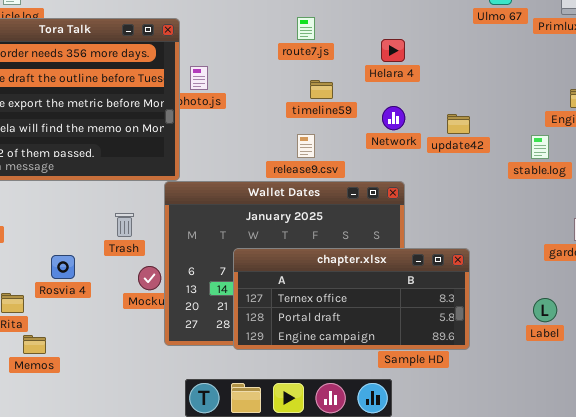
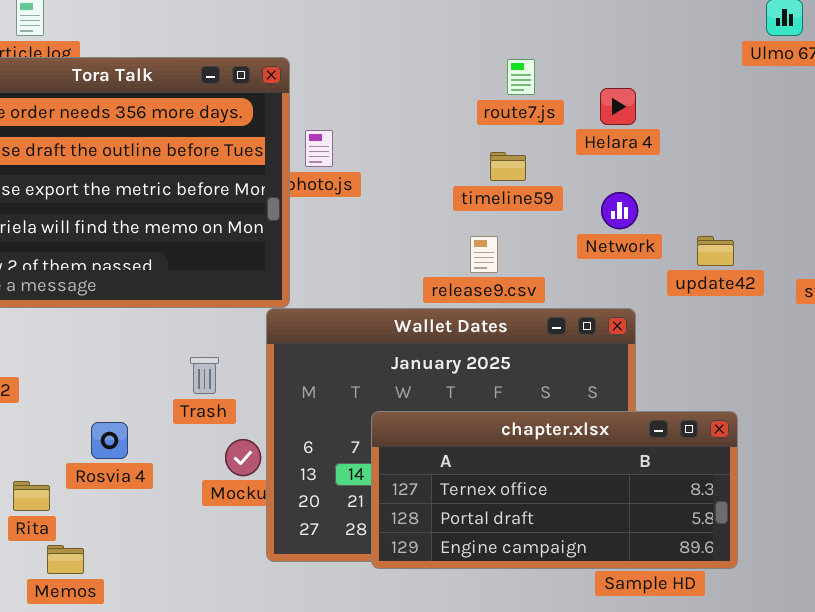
route7.js: [297,17,315,40] -> [507,59,535,95], moved
update42: [447,114,470,134] -> [697,236,734,266], moved

